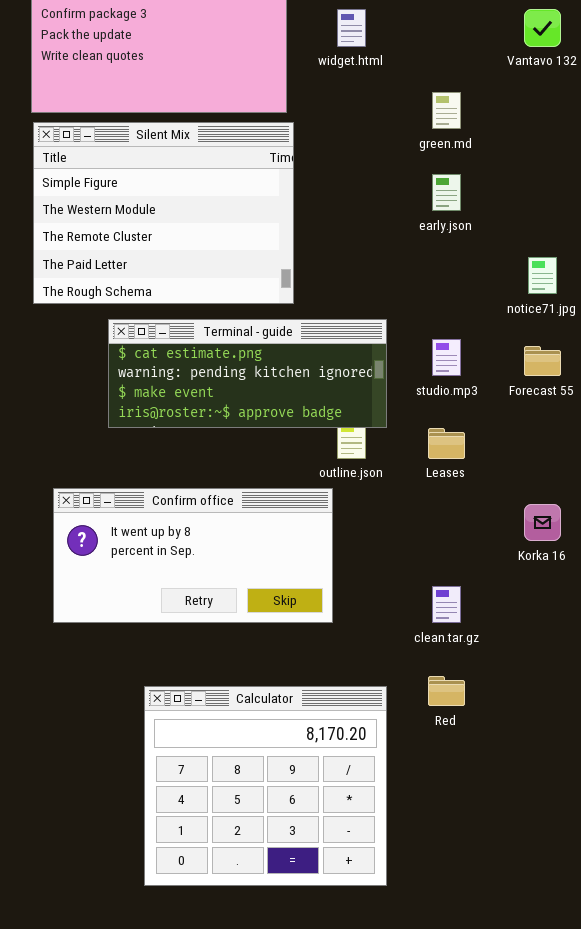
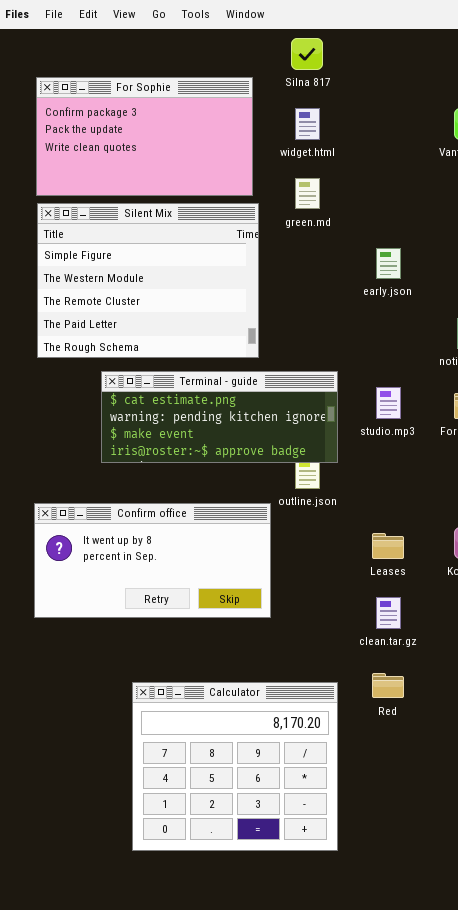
green.md: [432,92,461,129] -> [295,178,320,209], moved
Leases: [428,428,465,459] -> [372,533,404,559], moved
Confirm office: [53,488,333,623] -> [34,503,271,618], moved

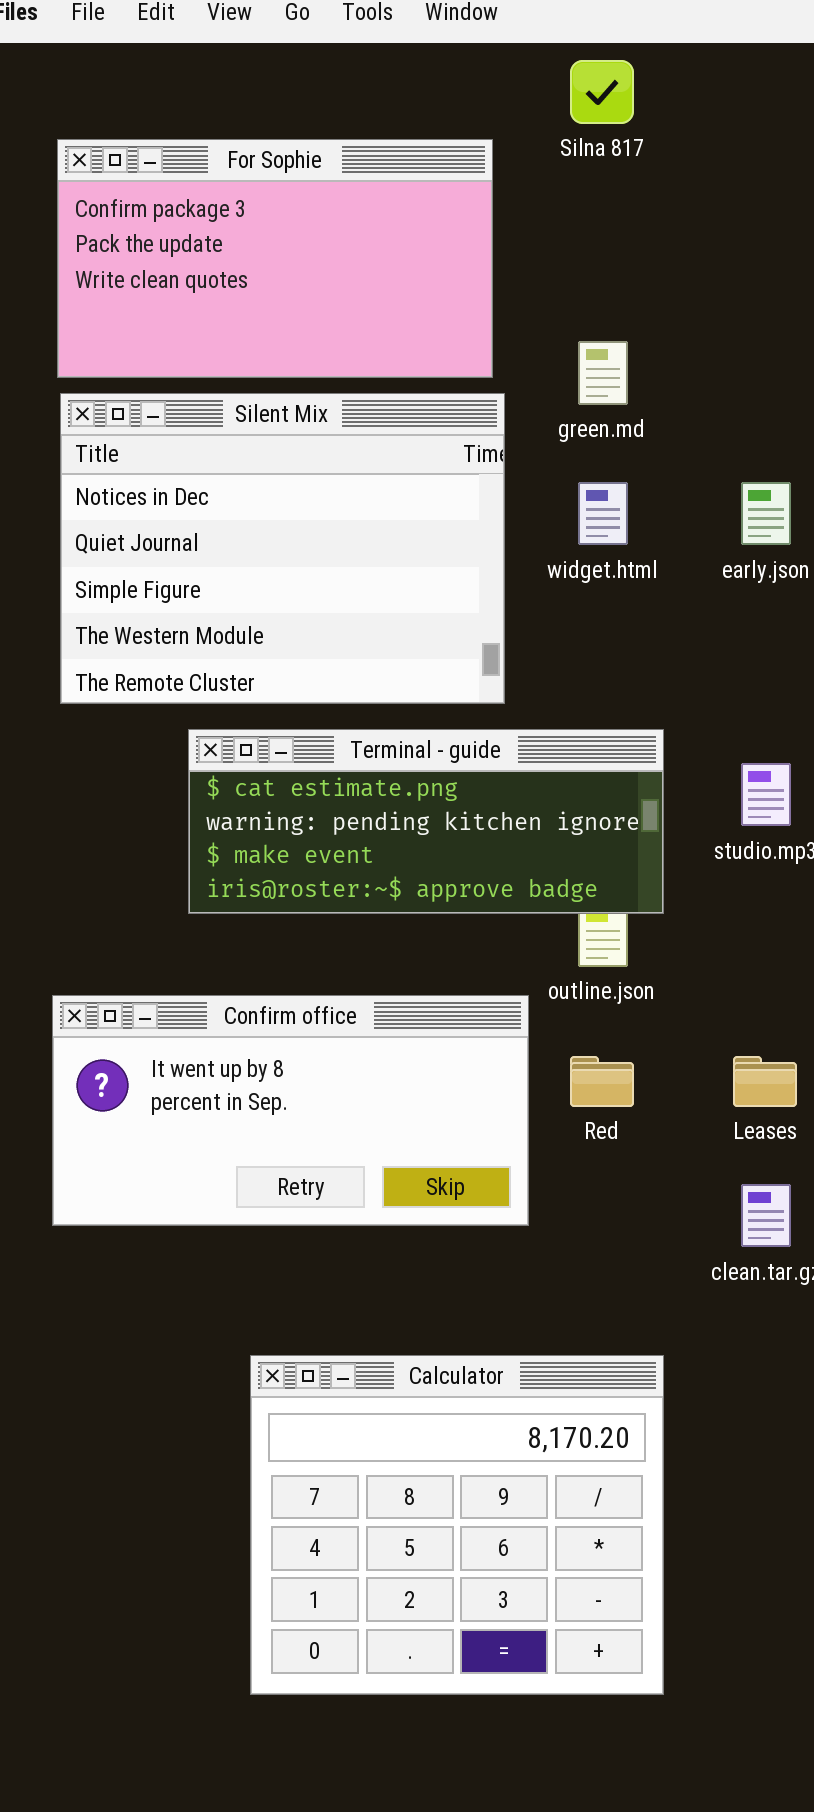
widget.html: [295,108,320,140] -> [578,482,628,545], moved
Silent Mix: [37,203,259,358] -> [60,393,505,704], scrolled up 2 rows
Red: [372,673,404,698] -> [570,1056,634,1107], moved

